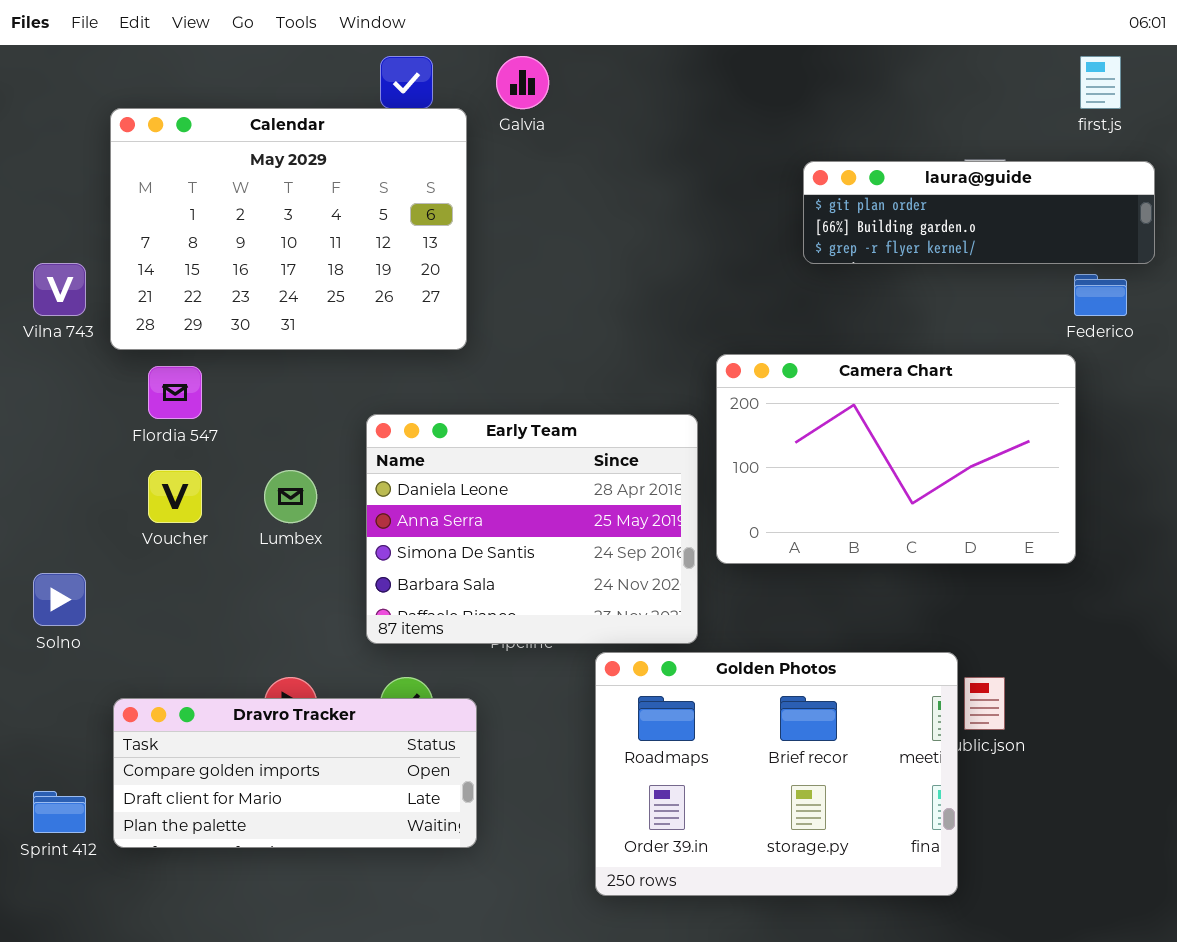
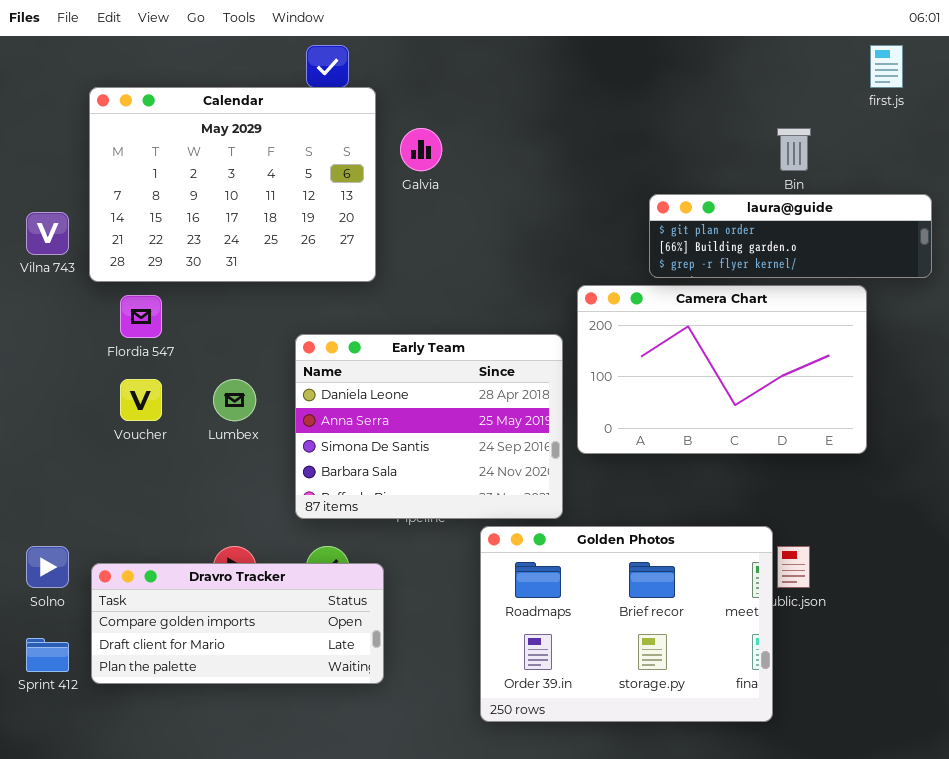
Galvia: [496,56,549,109] -> [400,128,442,171], moved
laura@guide: [803,161,1155,264] -> [649,194,932,278], moved
Solno: [33,573,86,626] -> [26,546,69,588], moved

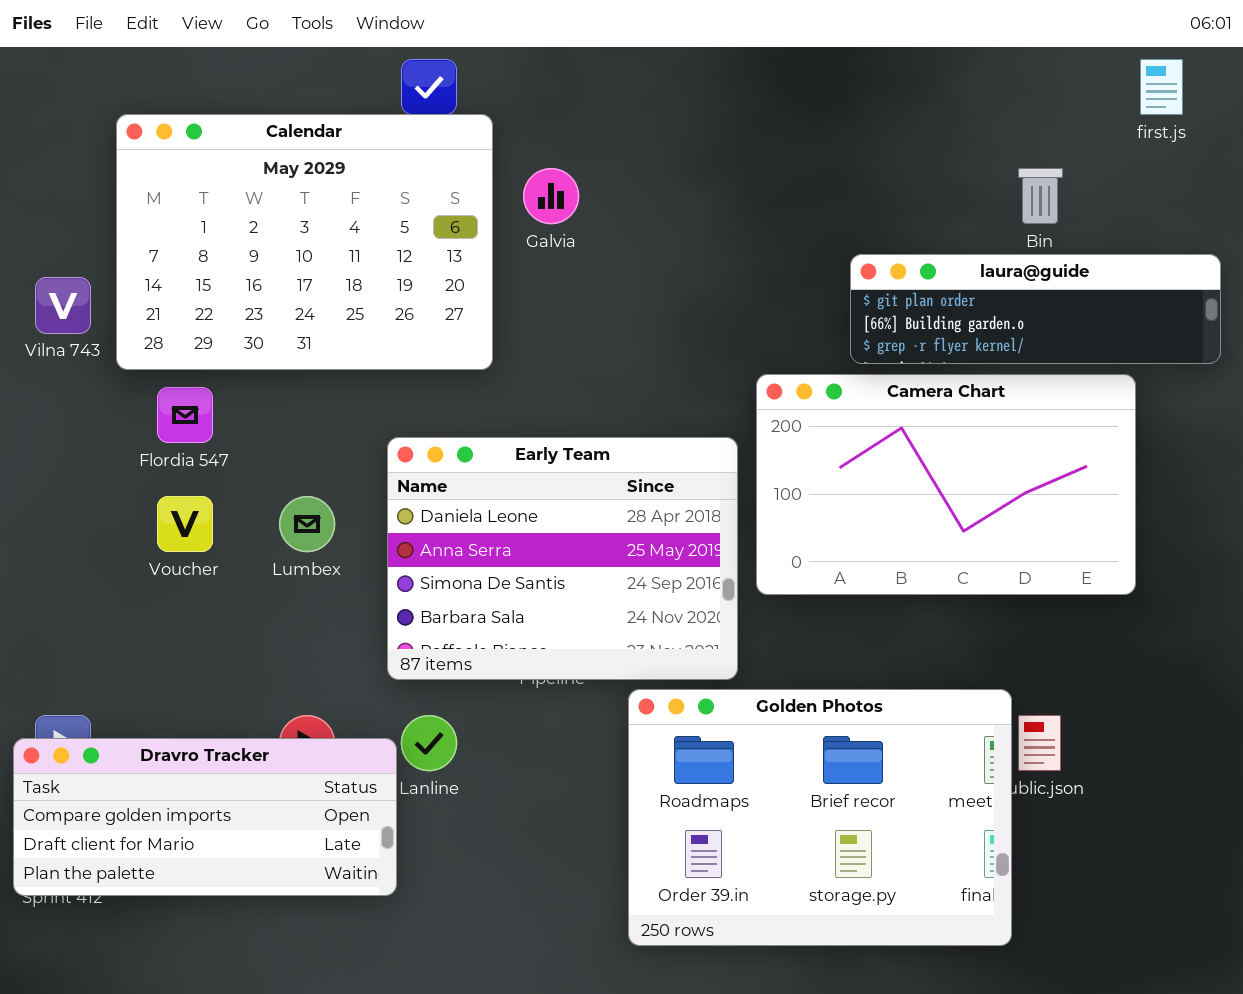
Dravro Tracker: [91,563,384,684] -> [13,738,397,896], moved

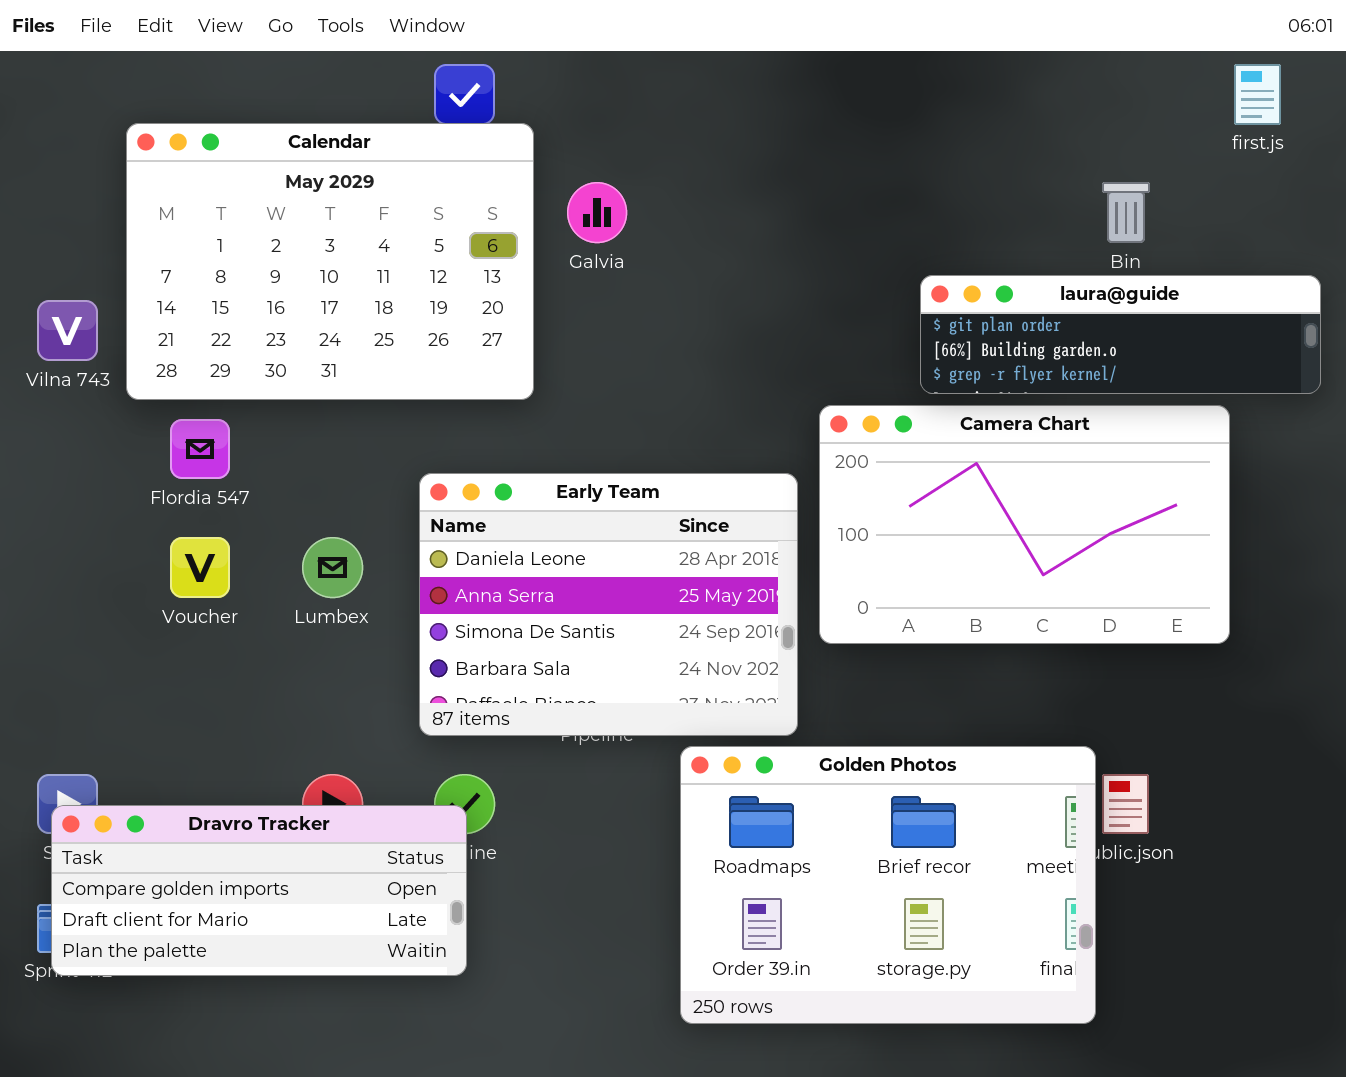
Dravro Tracker: [13,738,397,896] -> [51,805,467,976], moved

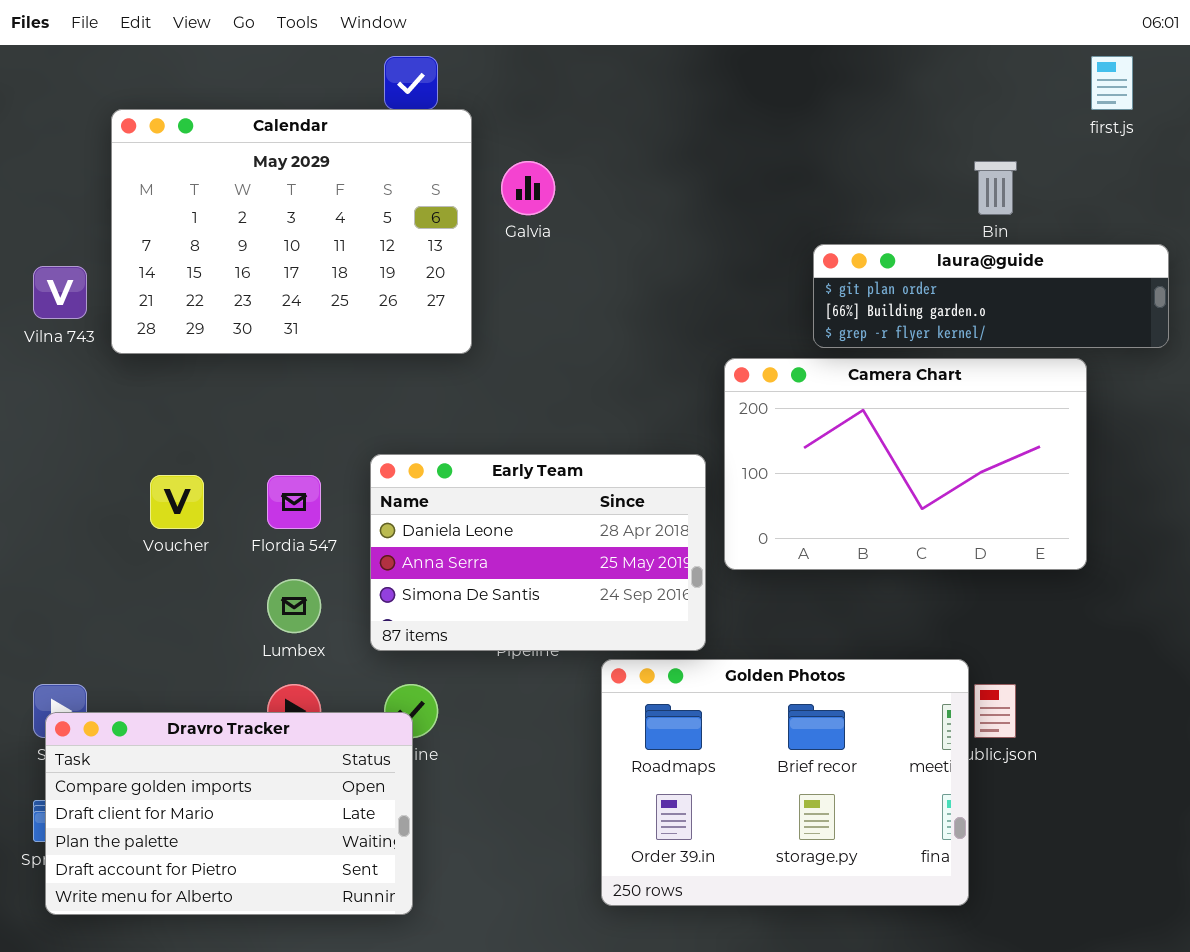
Flordia 547: [170,419,230,479] -> [267,475,321,529], moved
Early Team: [419,473,798,736] -> [370,454,706,651], resized
Lumbex: [302,537,363,598] -> [267,579,321,633], moved
Dravro Tracker: [51,805,467,976] -> [45,712,413,915], resized

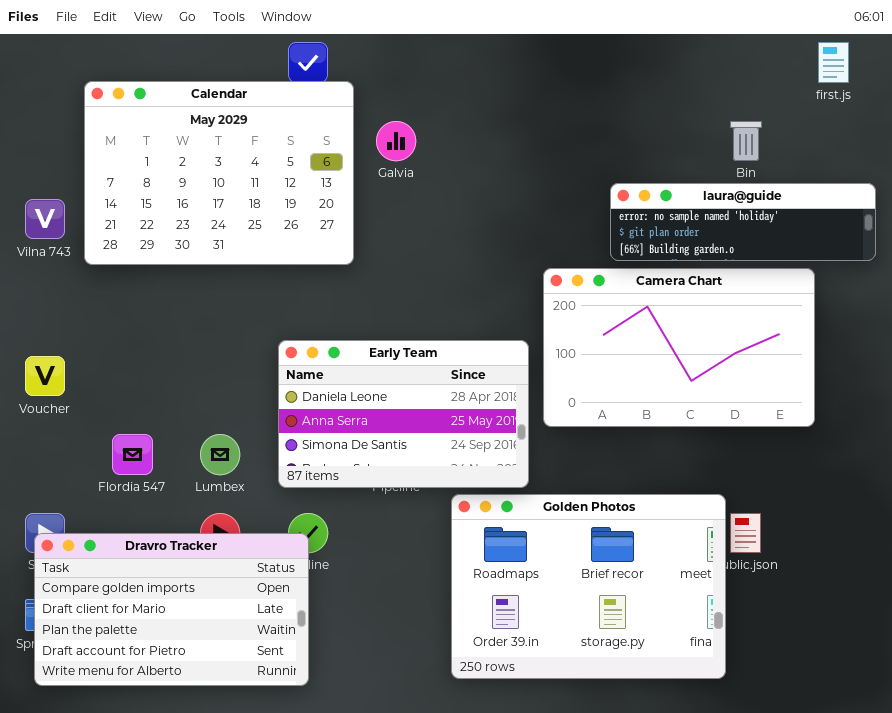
laura@guide: [813,244,1169,348] -> [610,183,876,261], scrolled up 1 row
Voucher: [150,475,204,529] -> [25,356,65,396], moved
Flordia 547: [267,475,321,529] -> [112,434,153,475], moved

